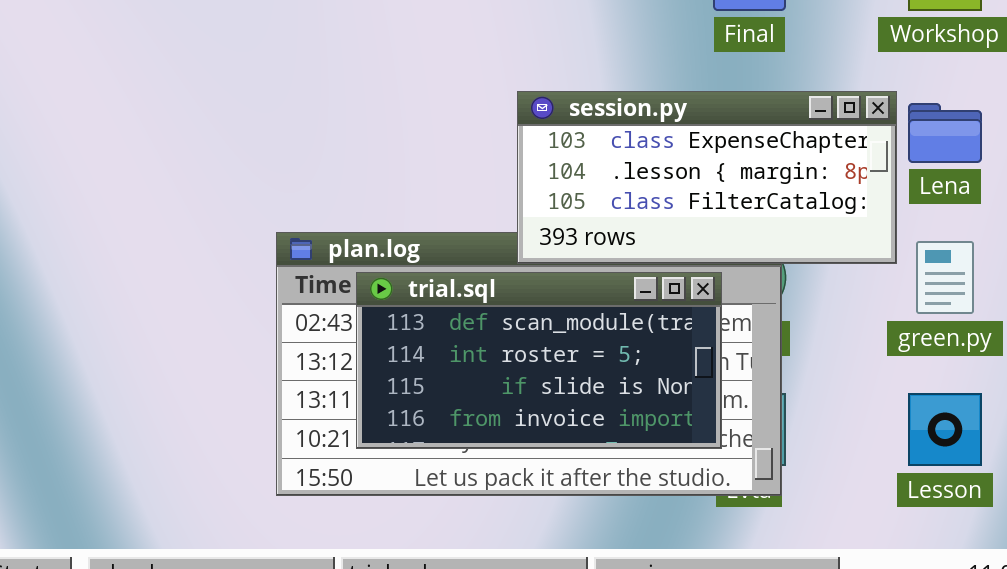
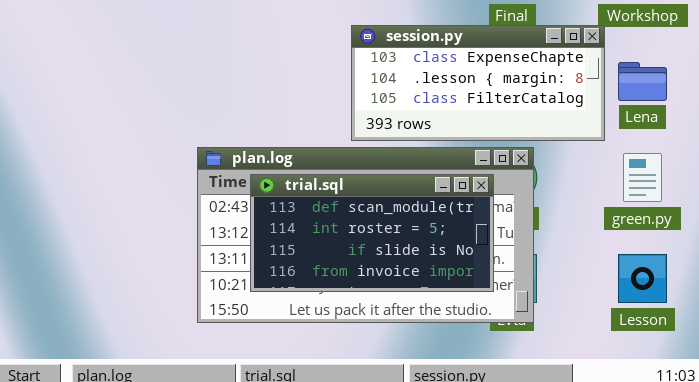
session.py: [517,91,897,264] -> [351,25,605,141], moved

